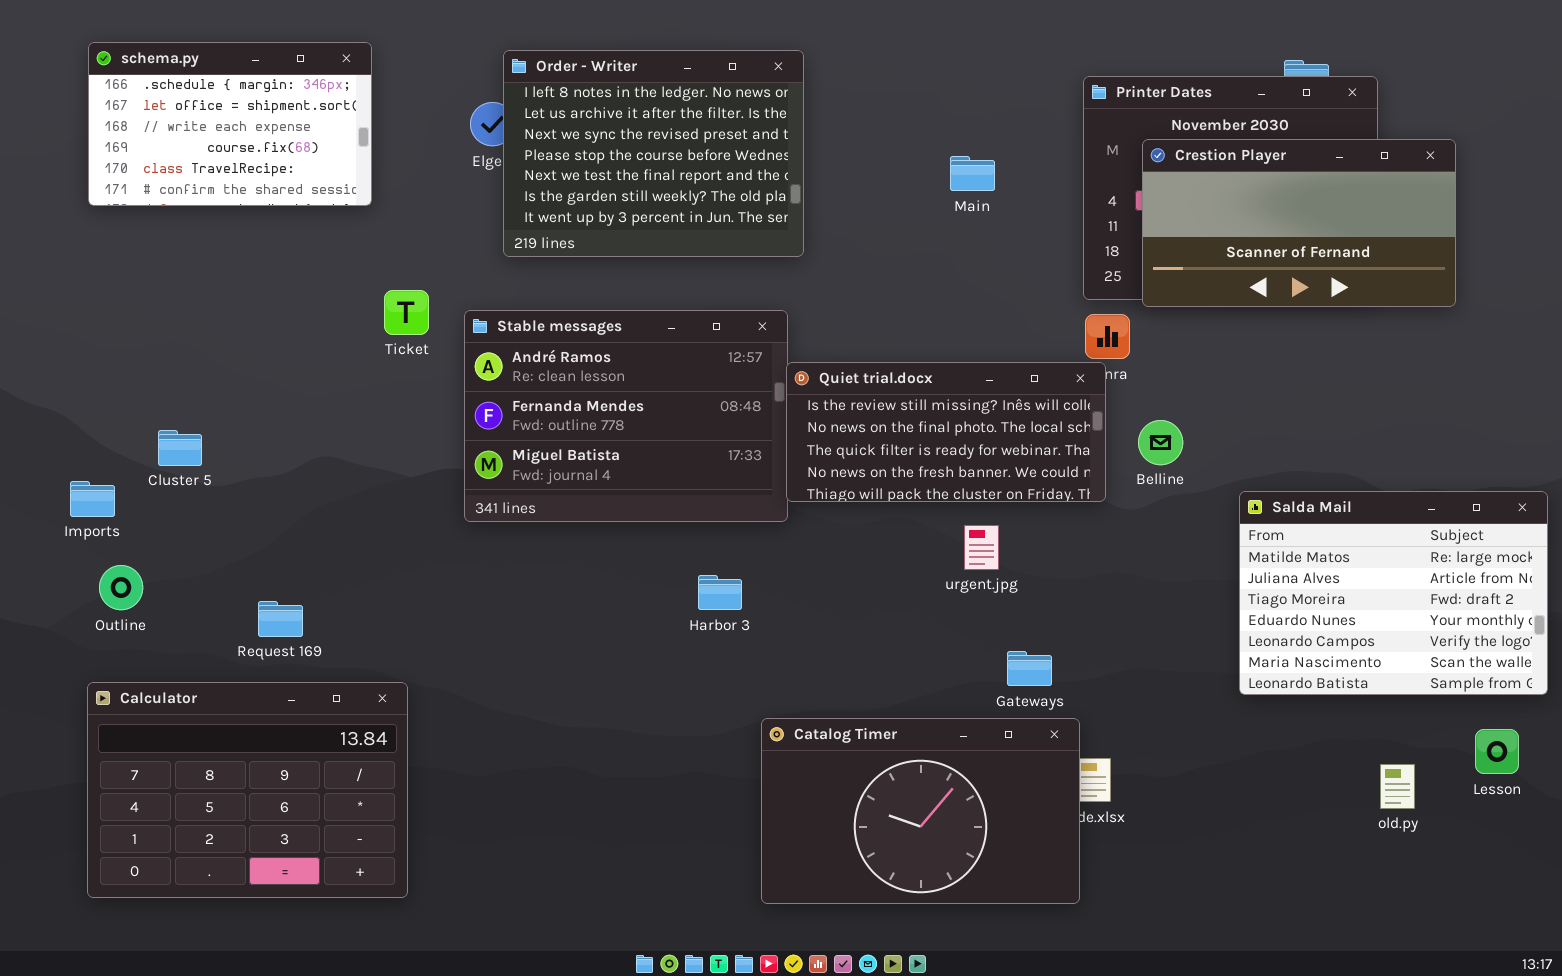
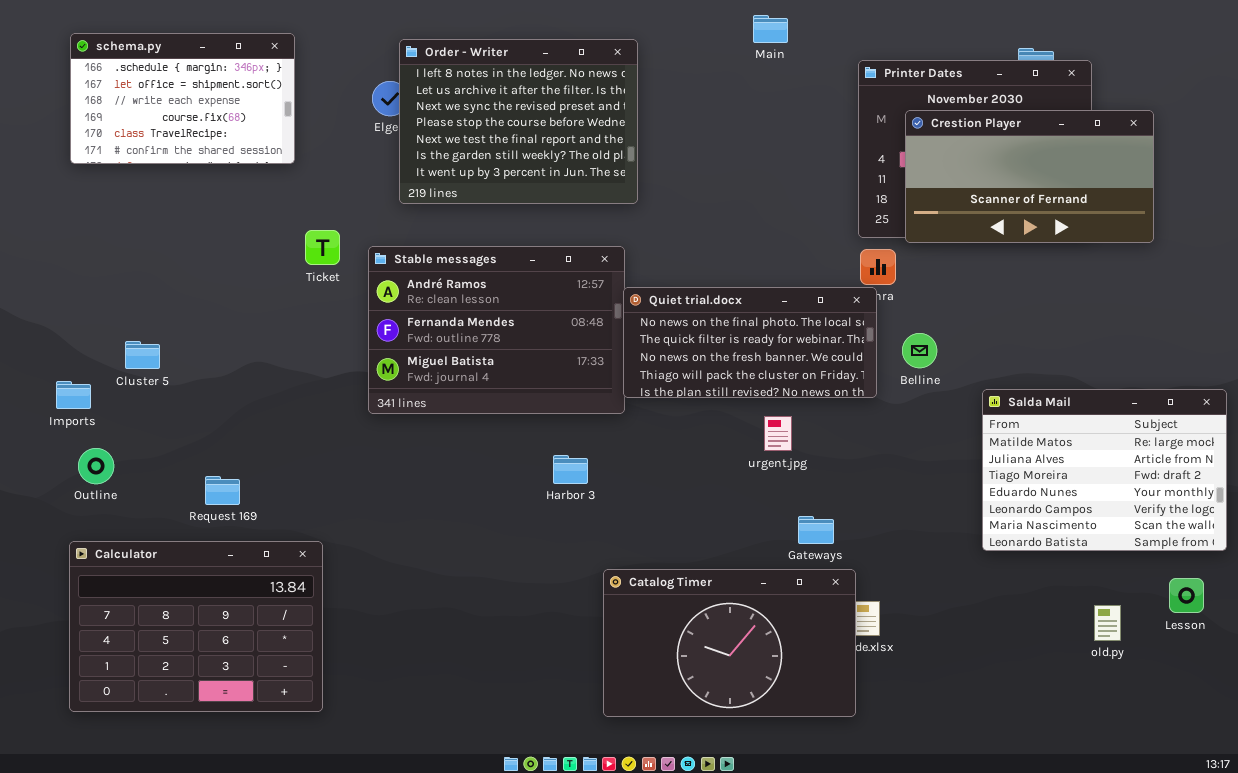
Main: [950,156,995,191] -> [753,15,788,43], moved
Quiet trial.docx: [786,362,1106,502] -> [623,287,877,398], scrolled down 1 row

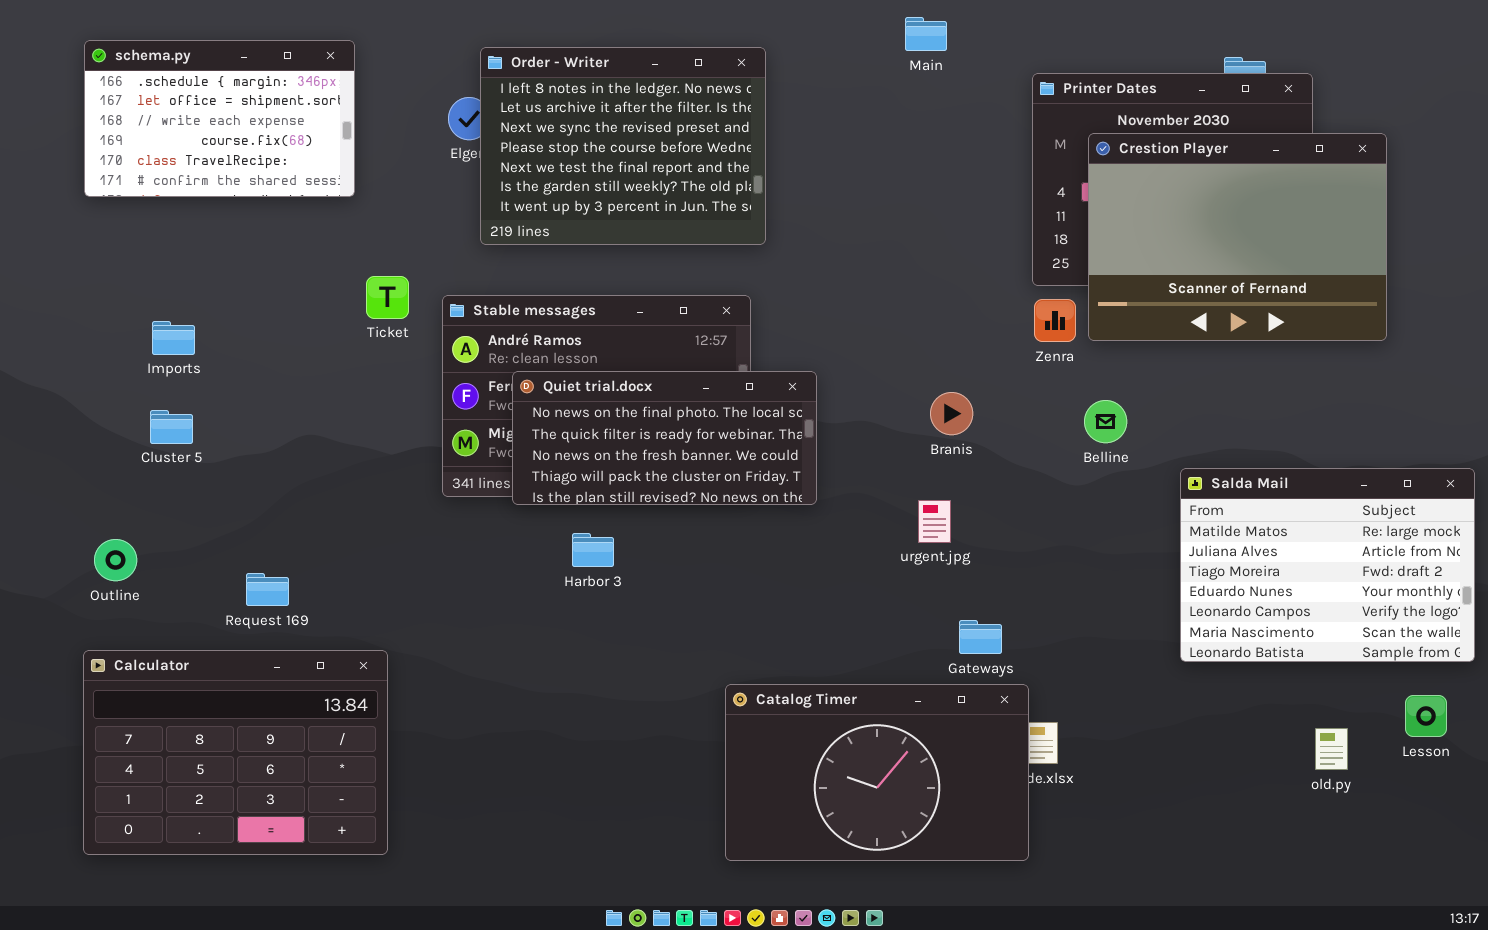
Crestion Player: [905,110,1154,243] -> [1088,133,1387,341], resized
Quiet trial.docx: [623,287,877,398] -> [512,371,817,505], moved
Imports: [56,381,91,409] -> [152,321,195,355], moved
Harbor 3: [553,455,588,484] -> [572,533,614,567], moved

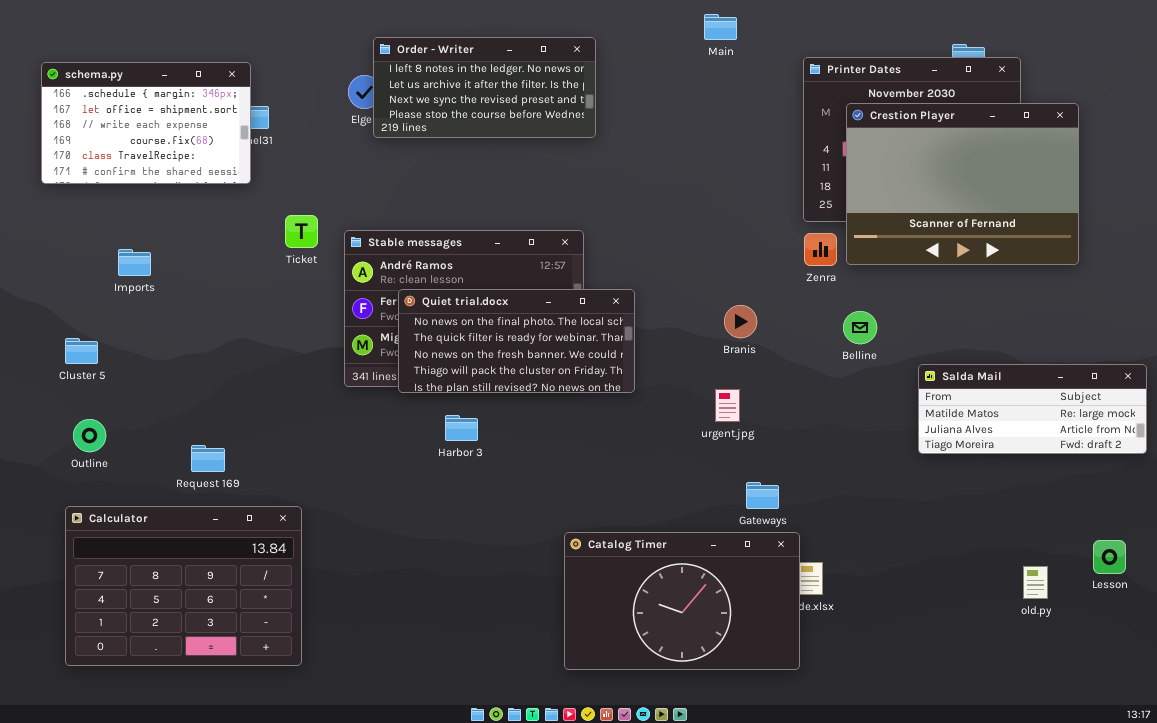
schema.py: [84,40,355,197] -> [41,62,251,184], moved
Order - Writer: [480,47,766,245] -> [373,37,596,138], resized
Cluster 5: [150,410,193,444] -> [65,338,98,364], moved
Salda Mail: [1180,468,1475,662] -> [918,364,1147,454], resized

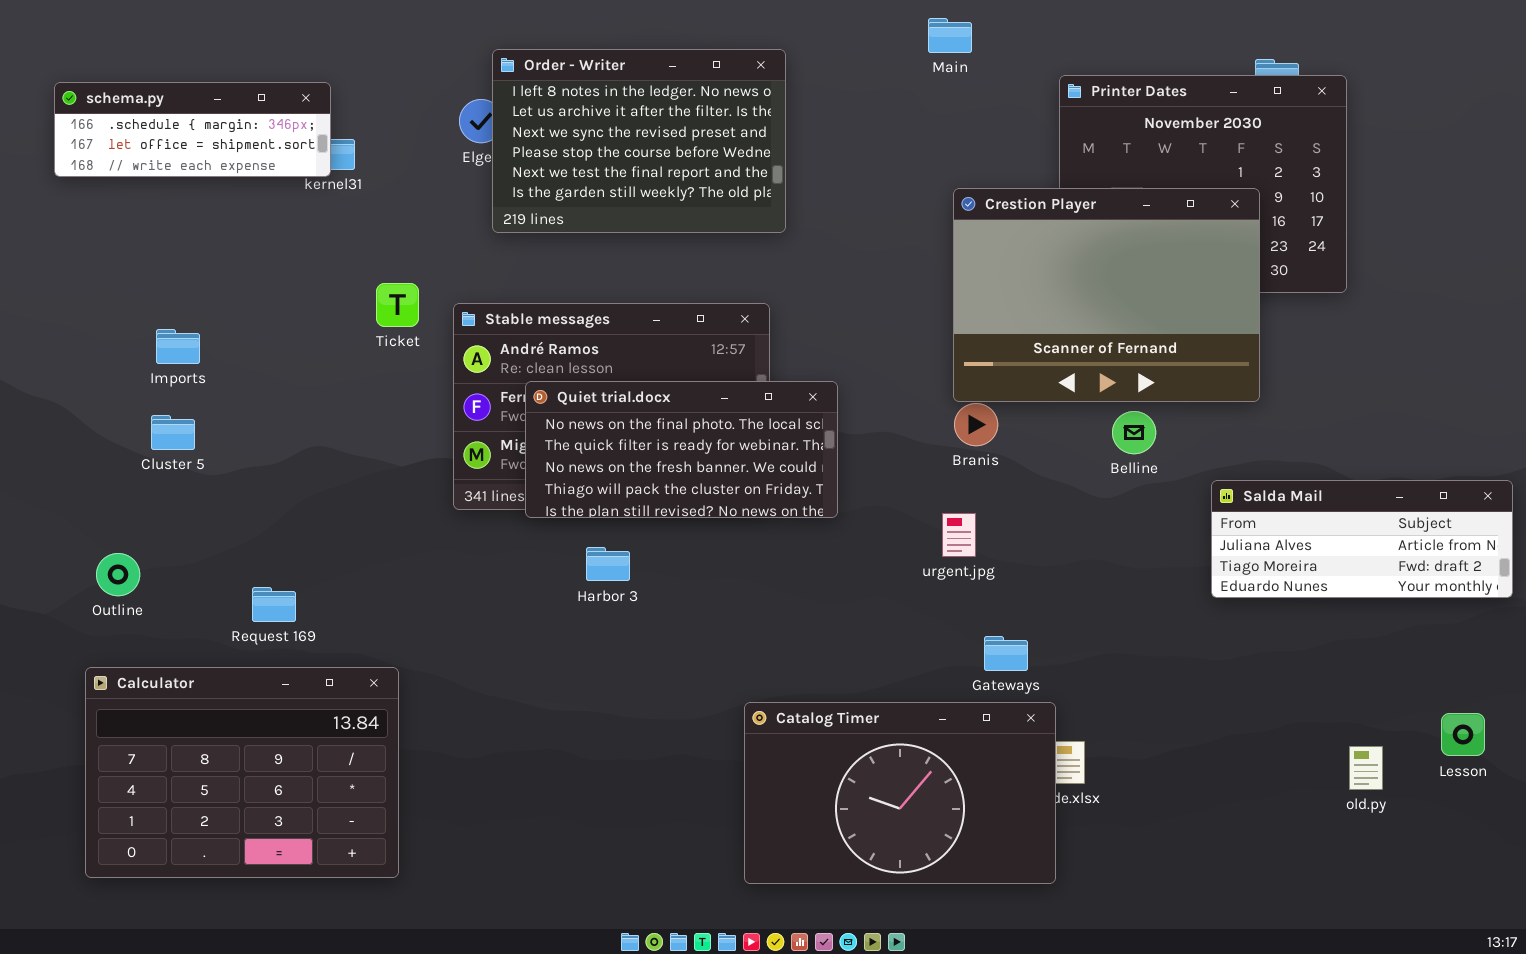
Order - Writer: [373,37,596,138] -> [492,49,786,233], resized
schema.py: [41,62,251,184] -> [54,82,331,177], resized
Crestion Player: [846,103,1079,265] -> [953,188,1260,402], moved
Cluster 5: [65,338,98,364] -> [151,415,195,450], moved
Salda Mail: [918,364,1147,454] -> [1211,480,1513,598], scrolled down 1 row

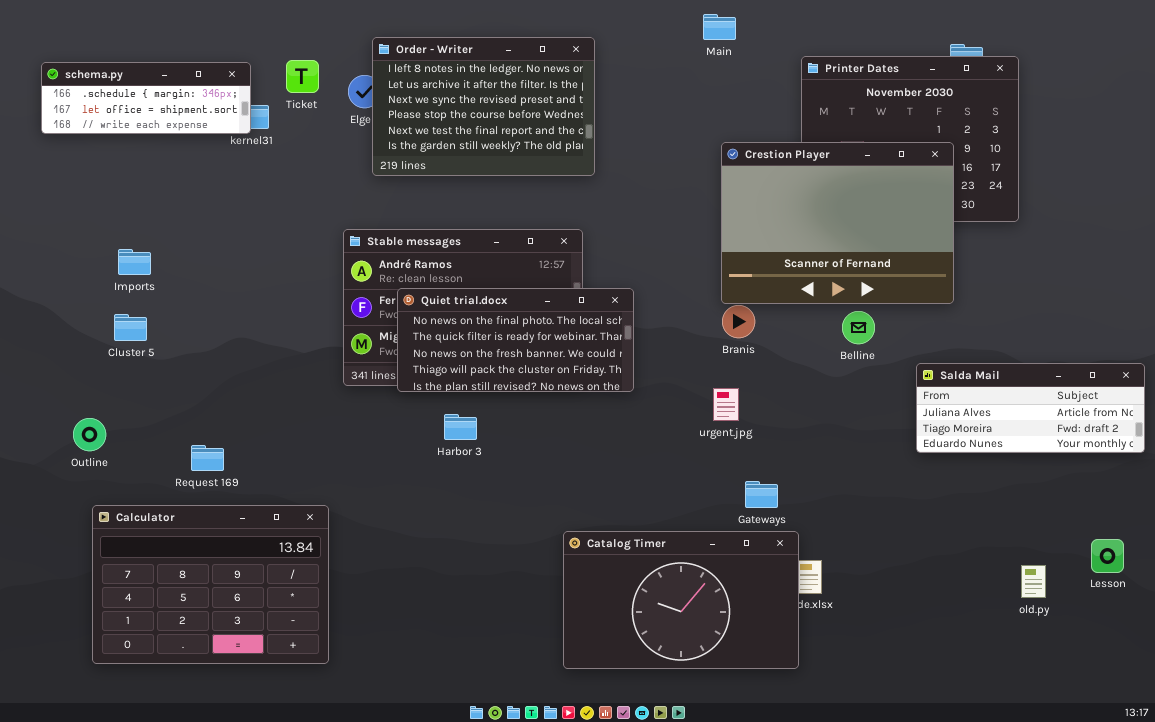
Ticket: [376,283,419,327] -> [286,60,319,93], moved
Calculator: [85,667,399,878] -> [92,505,329,664], moved

